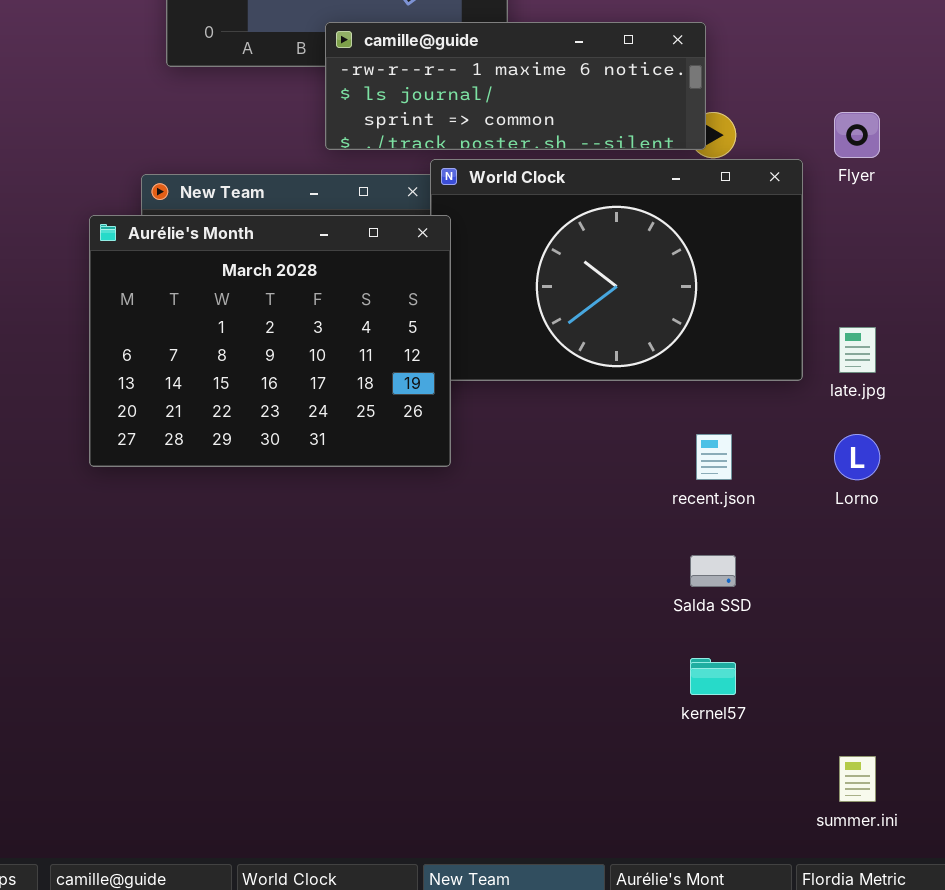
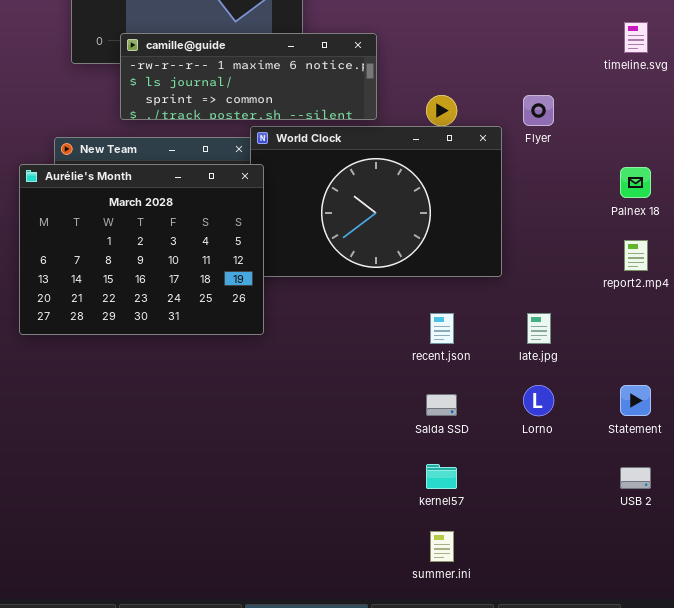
camille@guide: [325,22,706,150] -> [120,33,377,120], moved
late.jpg: [839,327,876,373] -> [527,313,551,344], moved
Lorno: [834,434,880,480] -> [523,385,554,416], moved
summer.ini: [839,756,876,802] -> [430,531,454,562], moved

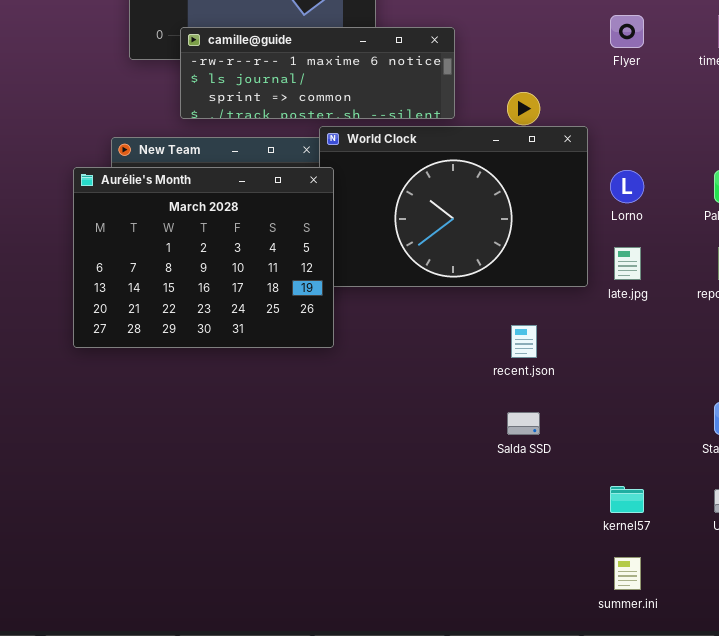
Flyer: [523,95,554,126] -> [610,15,644,48], moved
late.jpg: [527,313,551,344] -> [614,247,641,280], moved
Lorno: [523,385,554,416] -> [610,170,644,203], moved
kernel57: [426,464,457,489] -> [610,486,644,513], moved
summer.ini: [430,531,454,562] -> [614,557,641,590], moved

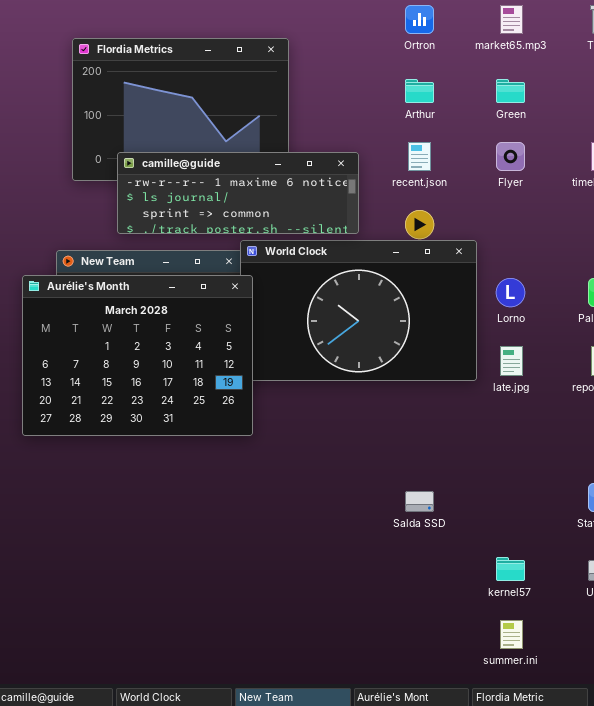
recent.json: [511,325,537,358] -> [408,142,431,171], moved

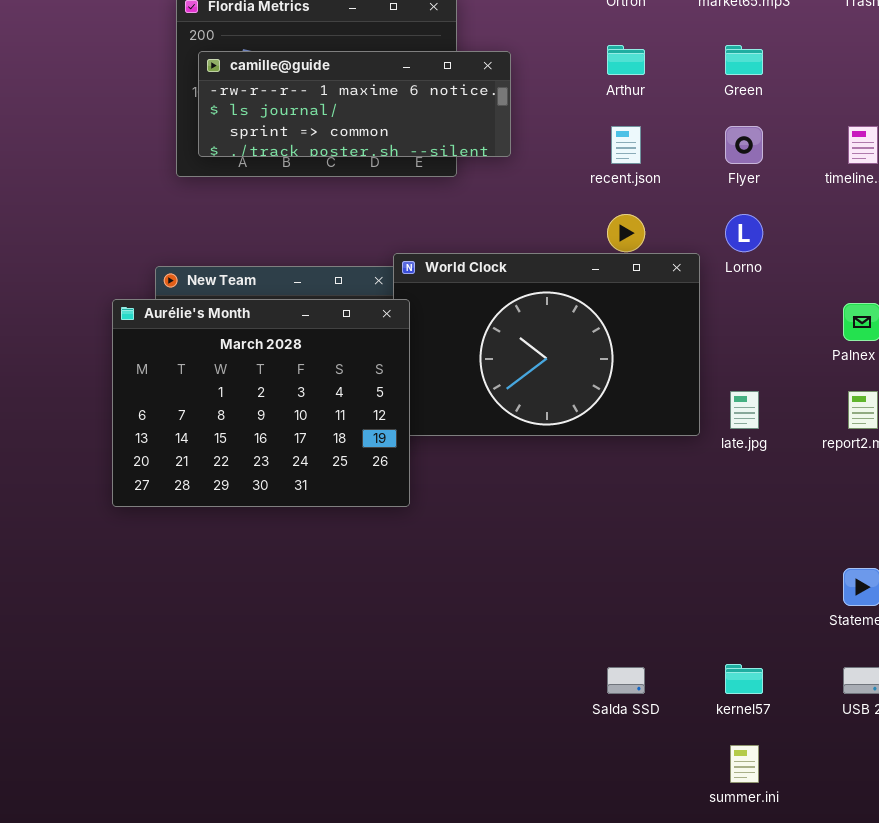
camille@guide: [117,152,359,234] -> [198,51,511,157], moved
Lorno: [496,278,525,307] -> [725,214,763,252], moved
Salda SSD: [405,491,434,512] -> [607,667,645,694], moved

